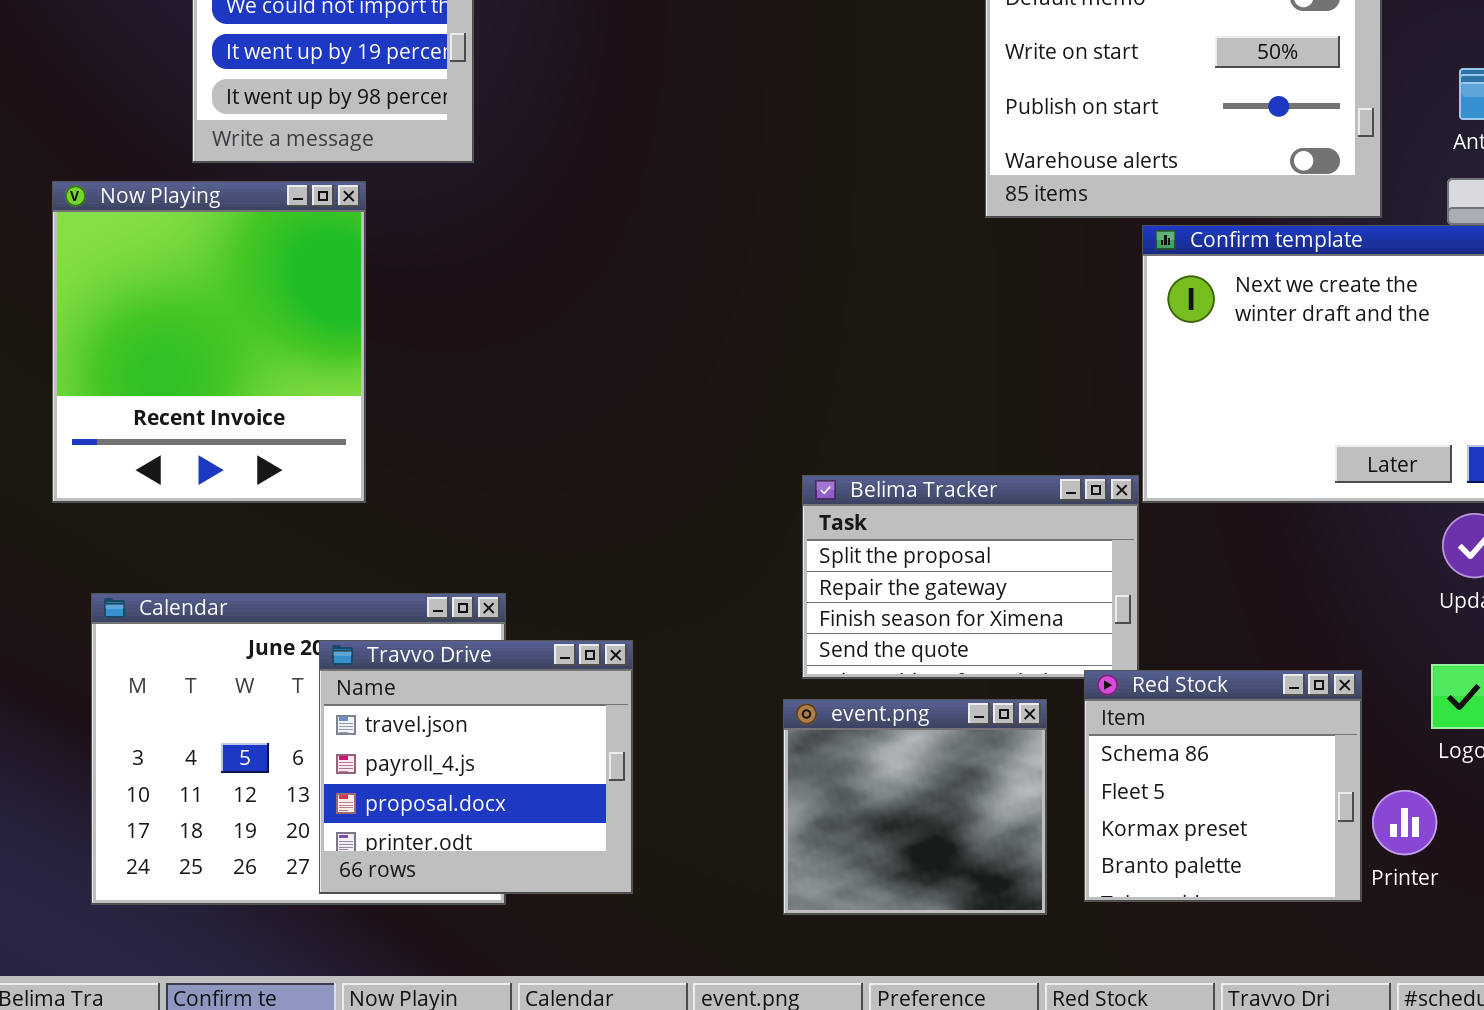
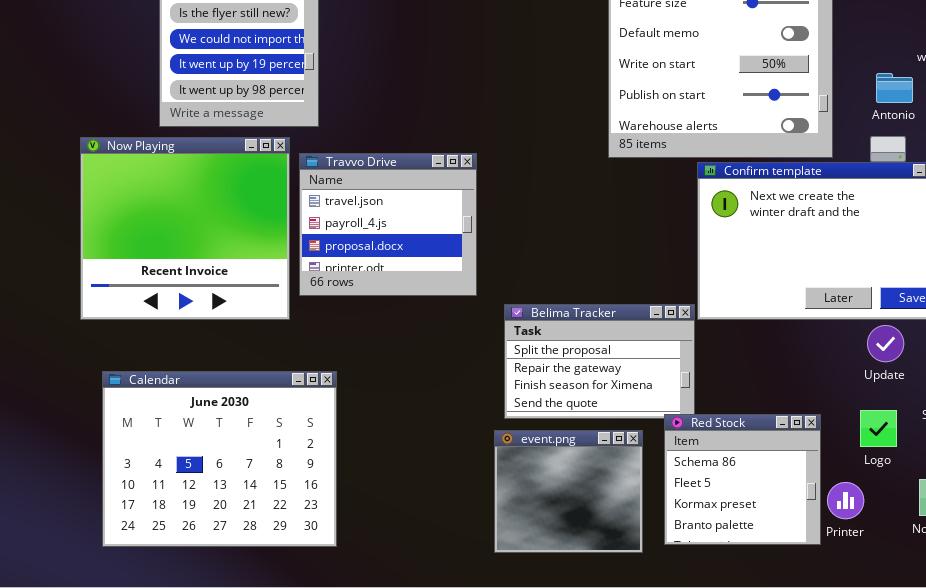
Now Playing: [52,181,366,503] -> [80,137,290,320], resized
Travvo Drive: [319,640,633,894] -> [299,153,477,296], moved

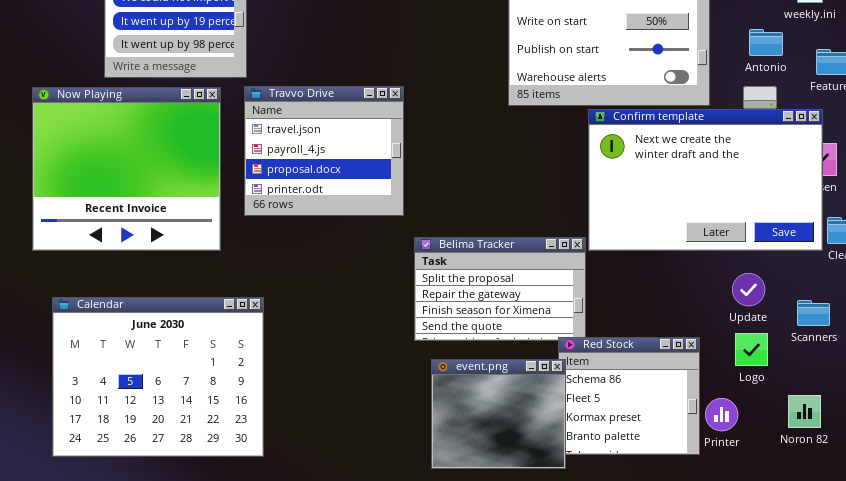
Travvo Drive: [299,153,477,296] -> [244,86,404,216], moved
Update: [867,325,904,362] -> [732,273,765,306], moved
event.png: [494,430,643,553] -> [431,359,566,469], moved

